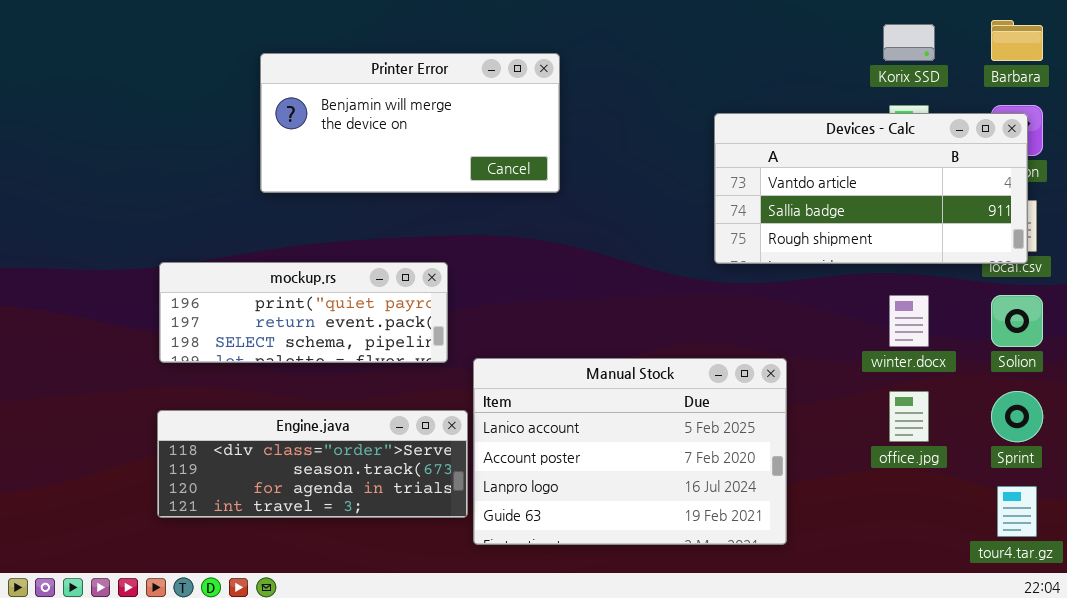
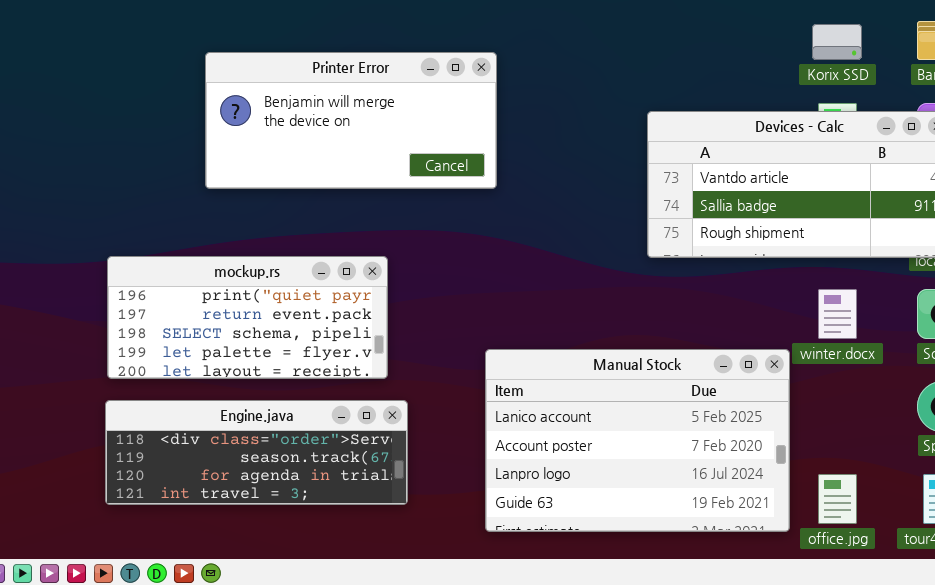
mockup.rs: [159,262,448,363] -> [107,256,388,379], resized
Manual Stock: [473,358,787,545] -> [485,349,790,532], moved
office.jpg: [889,391,929,442] -> [818,474,857,524], moved

